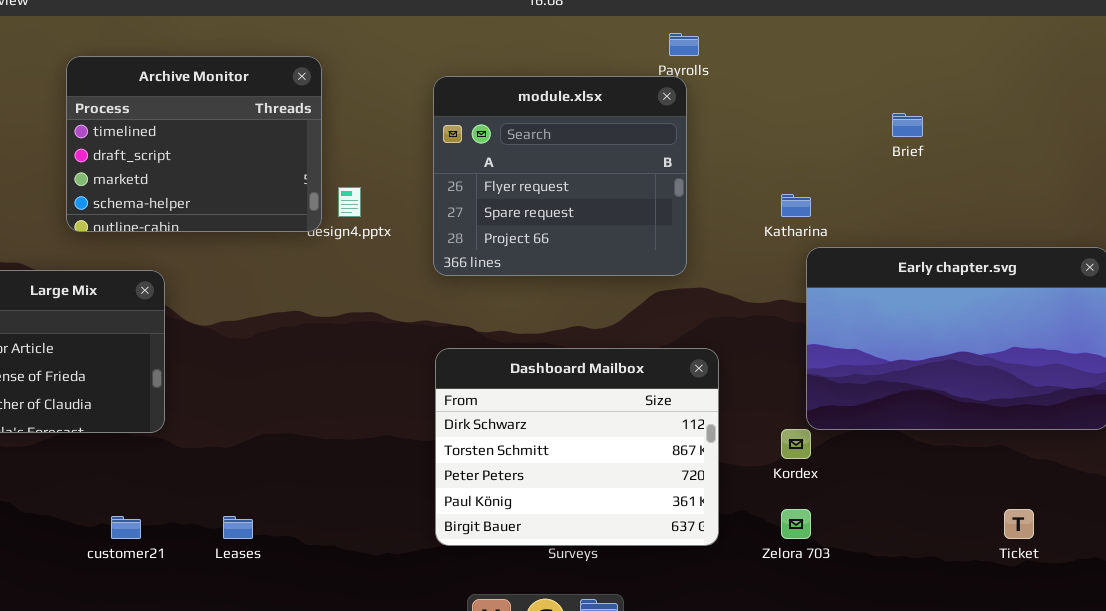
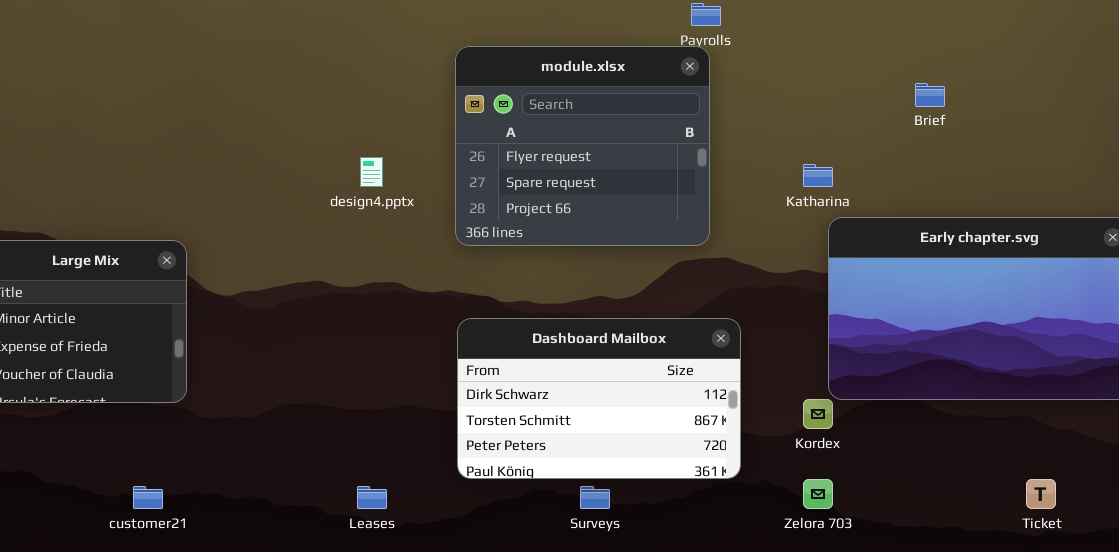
Archive Monitor: [66,56,322,232] -> none, closed
Dashboard Mailbox: [435,348,719,546] -> [457,318,741,479], resized
Leases: [223,516,253,539] -> [357,486,387,509], moved

